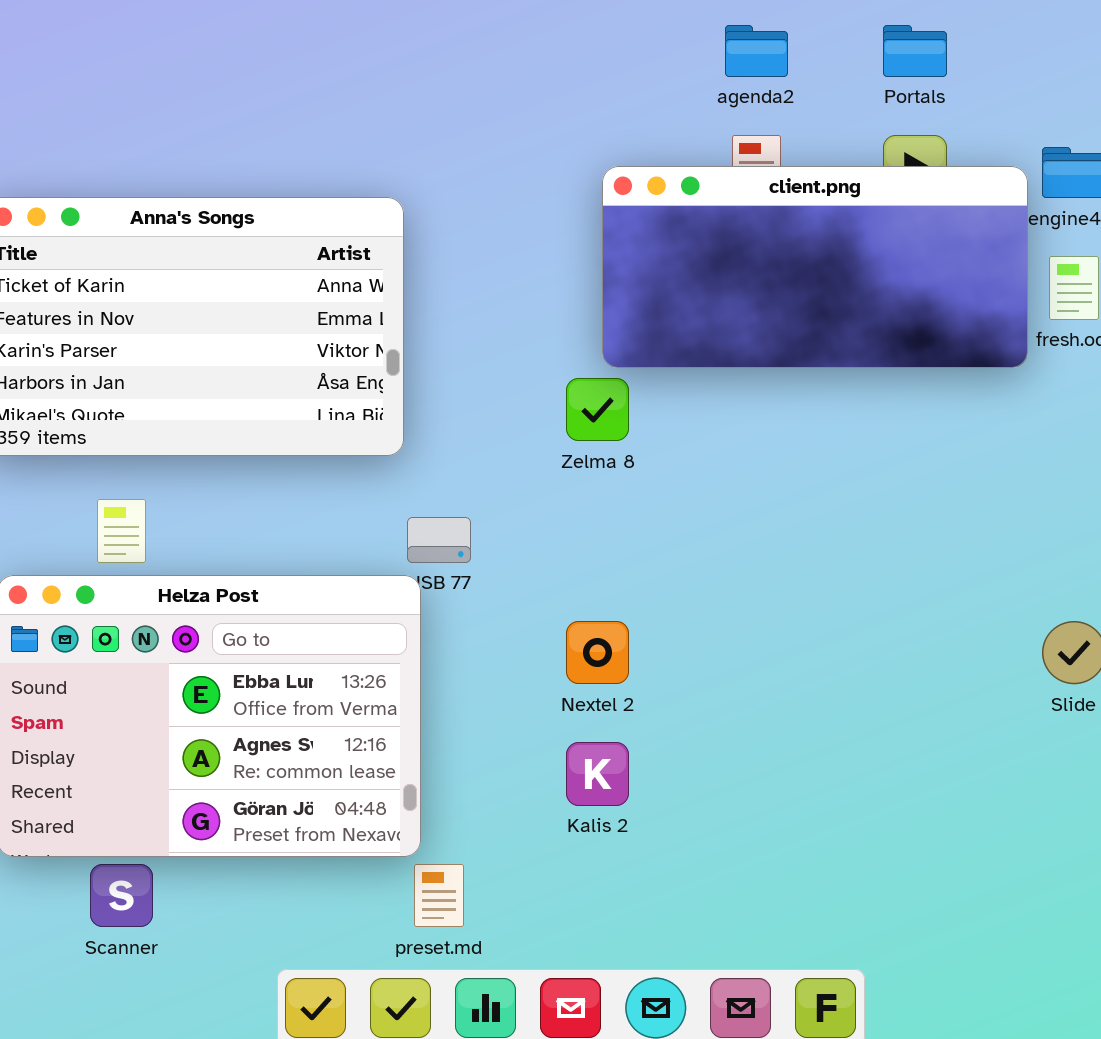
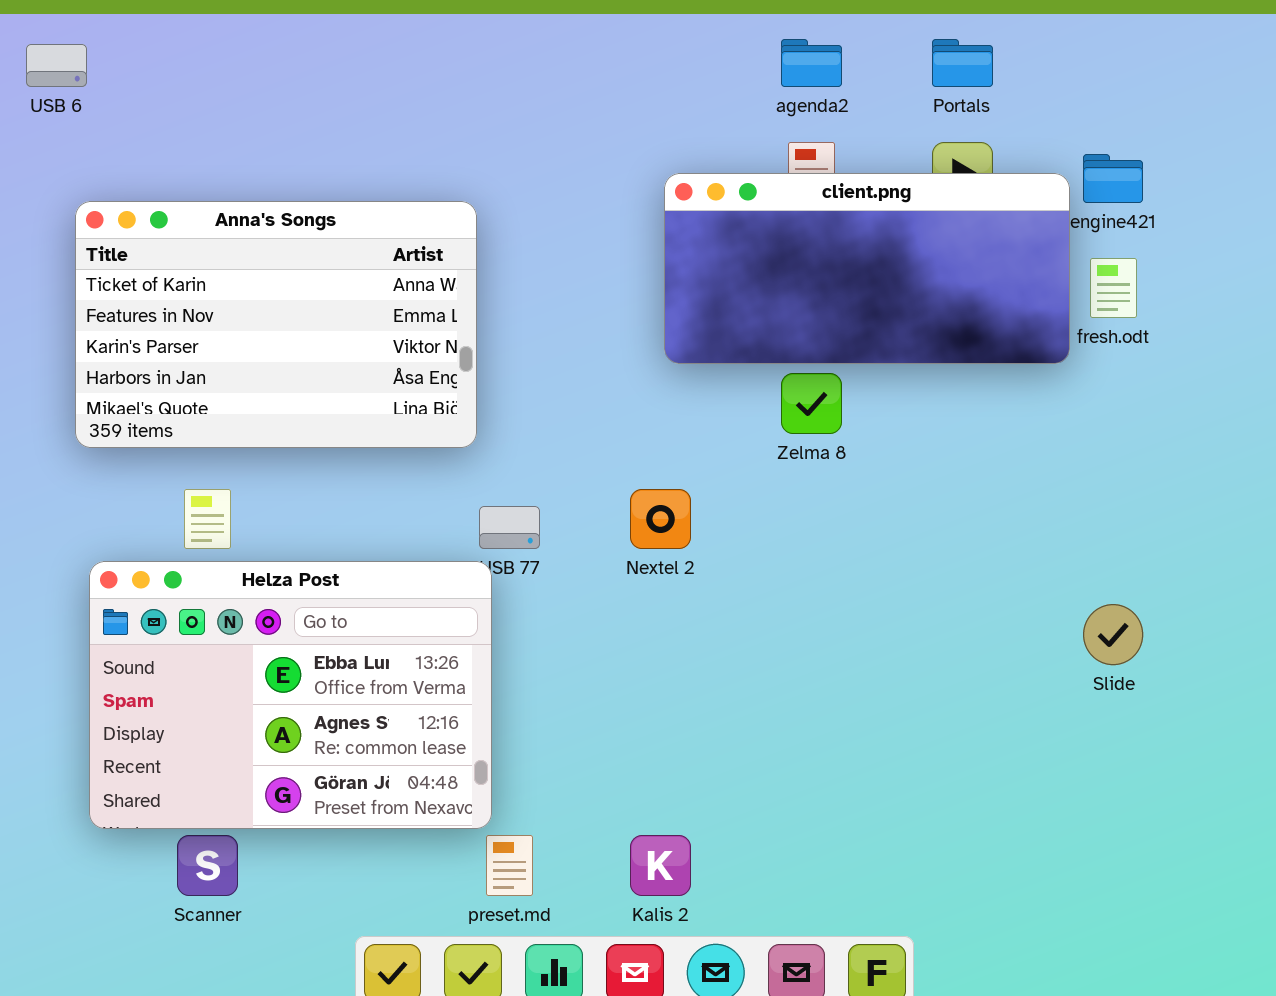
Zelma 8: [566,378,629,441] -> [781,373,842,434], moved
Nextel 2: [566,621,629,684] -> [630,489,691,549], moved
Kalis 2: [566,742,629,806] -> [630,835,691,896], moved

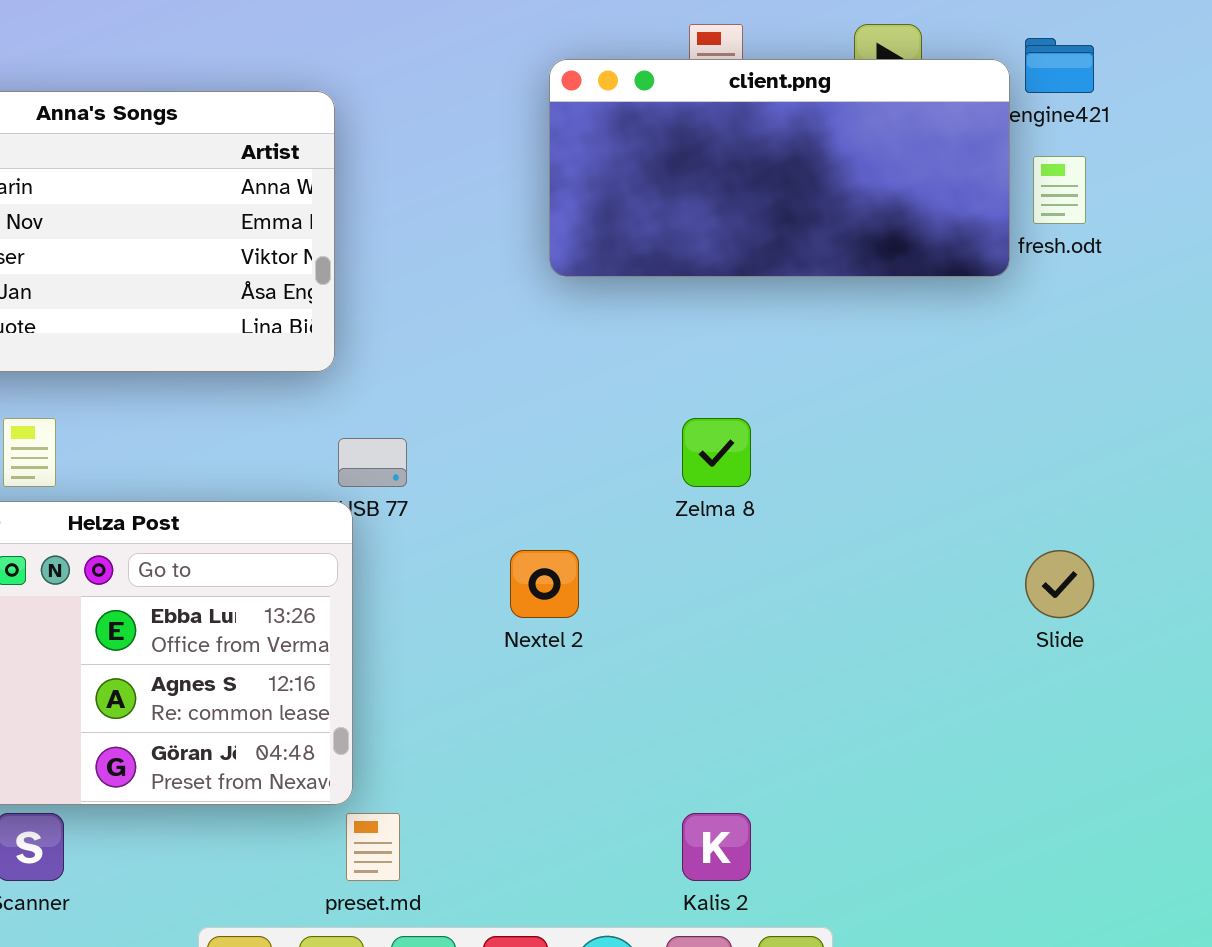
Zelma 8: [781,373,842,434] -> [682,418,751,487], moved
Nextel 2: [630,489,691,549] -> [510,550,579,618], moved
Kalis 2: [630,835,691,896] -> [682,813,751,881], moved

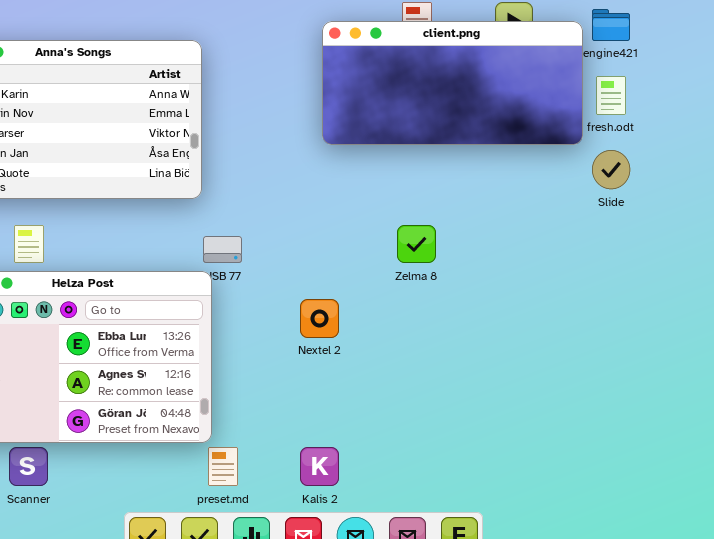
Slide: [1025,550,1094,618] -> [592,150,630,189], moved
Kalis 2: [682,813,751,881] -> [300,447,339,486], moved

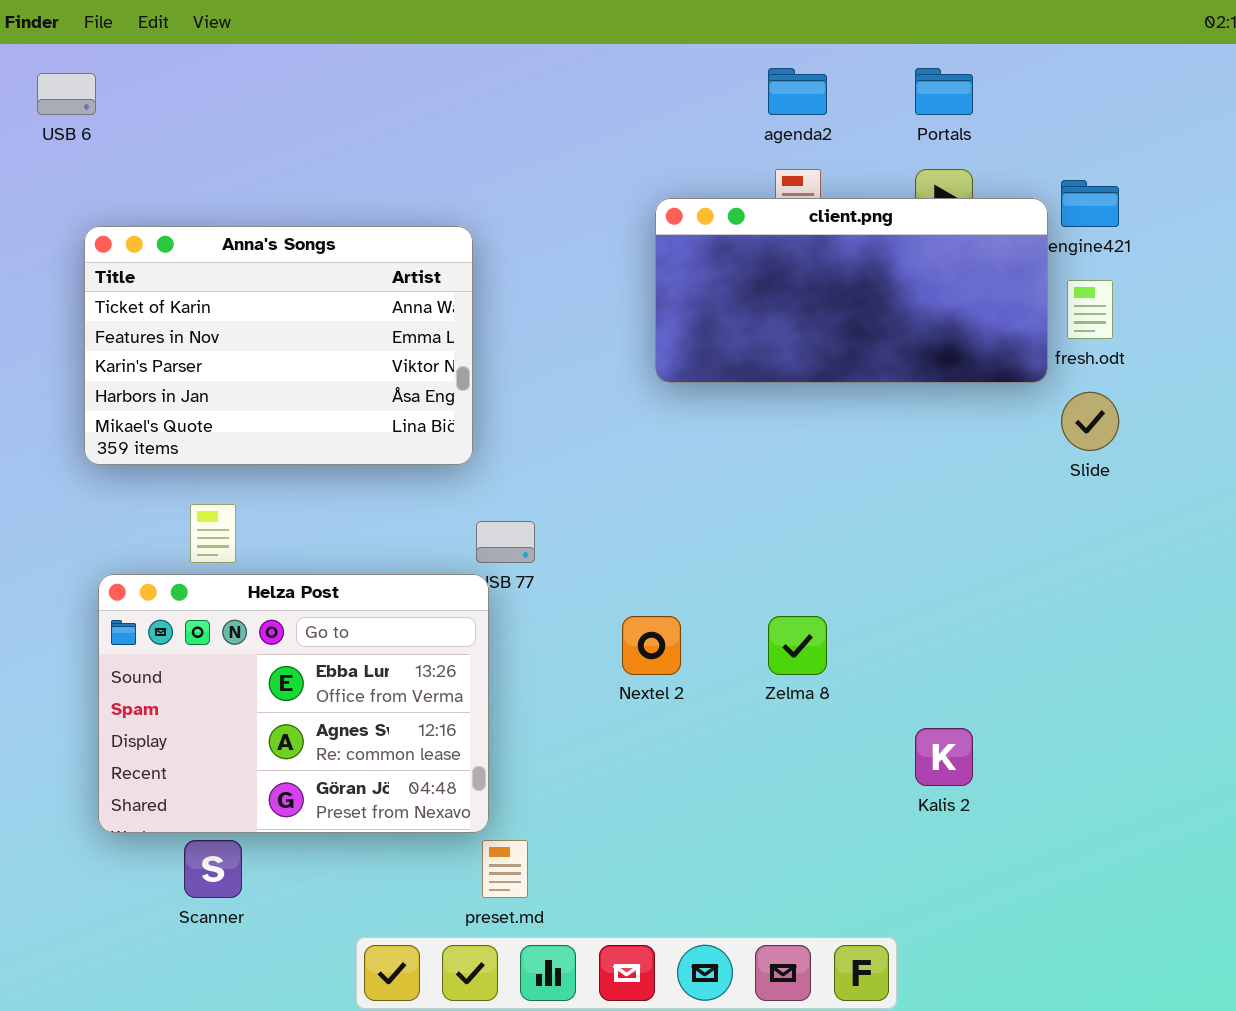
Zelma 8: [397,225,436,263] -> [768,616,827,675], moved
Kalis 2: [300,447,339,486] -> [915,728,973,786], moved

